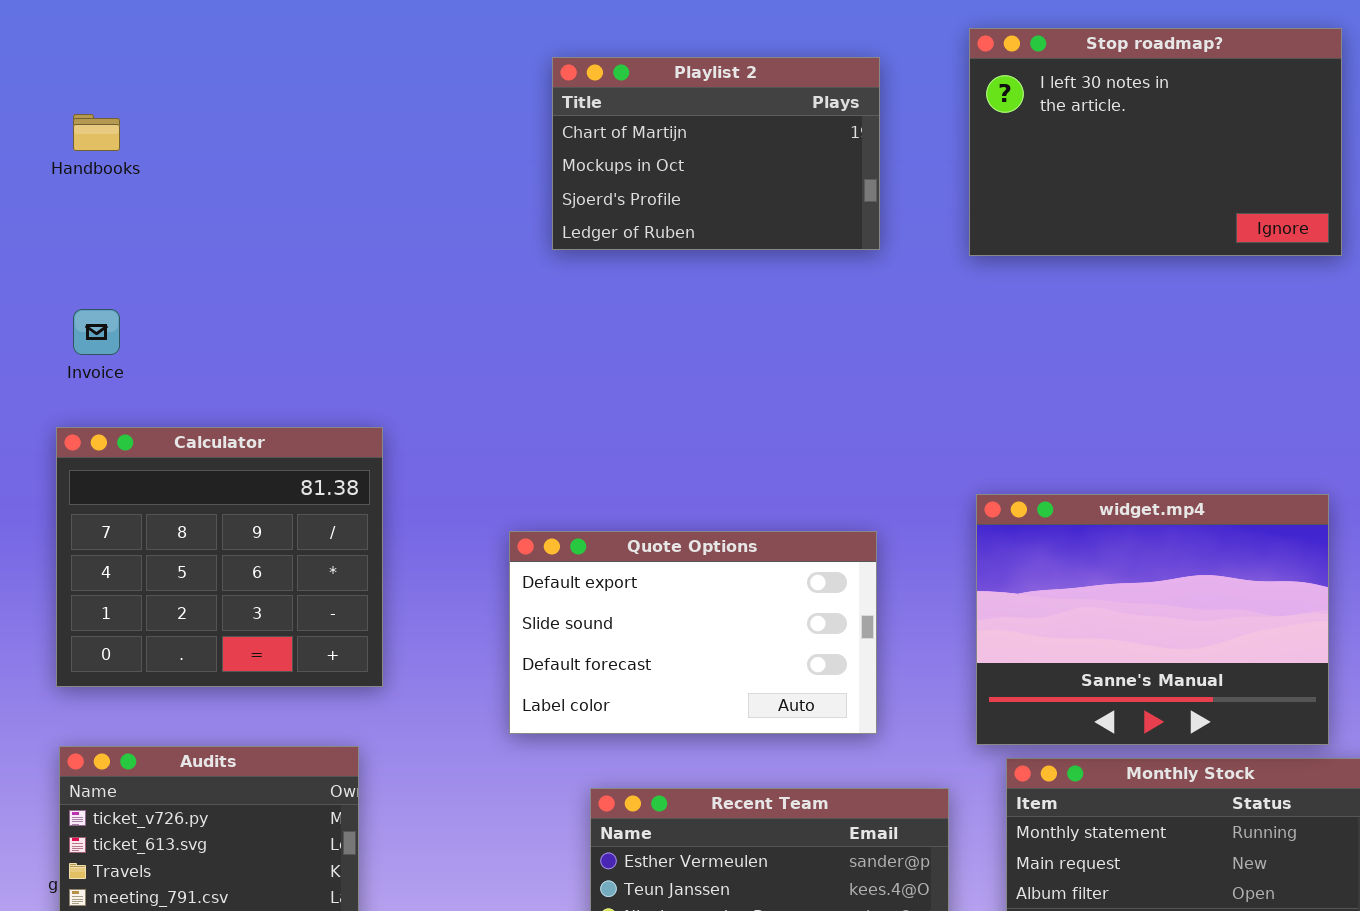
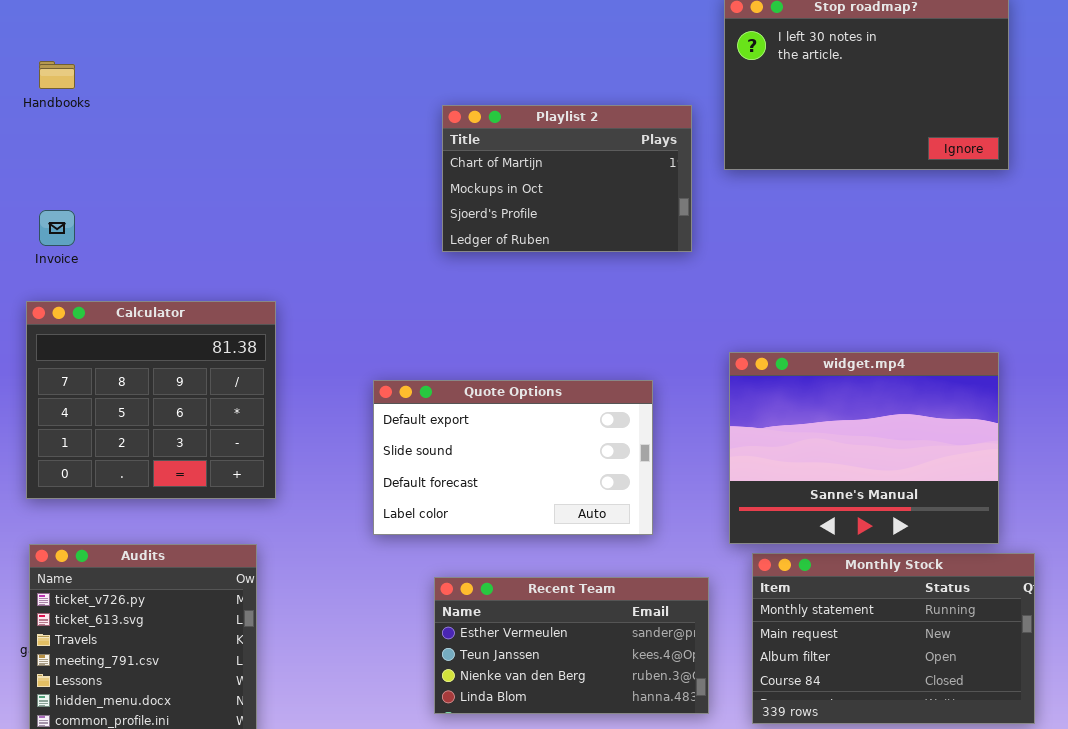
Playlist 2: [552,57,880,250] -> [442,105,692,252], moved

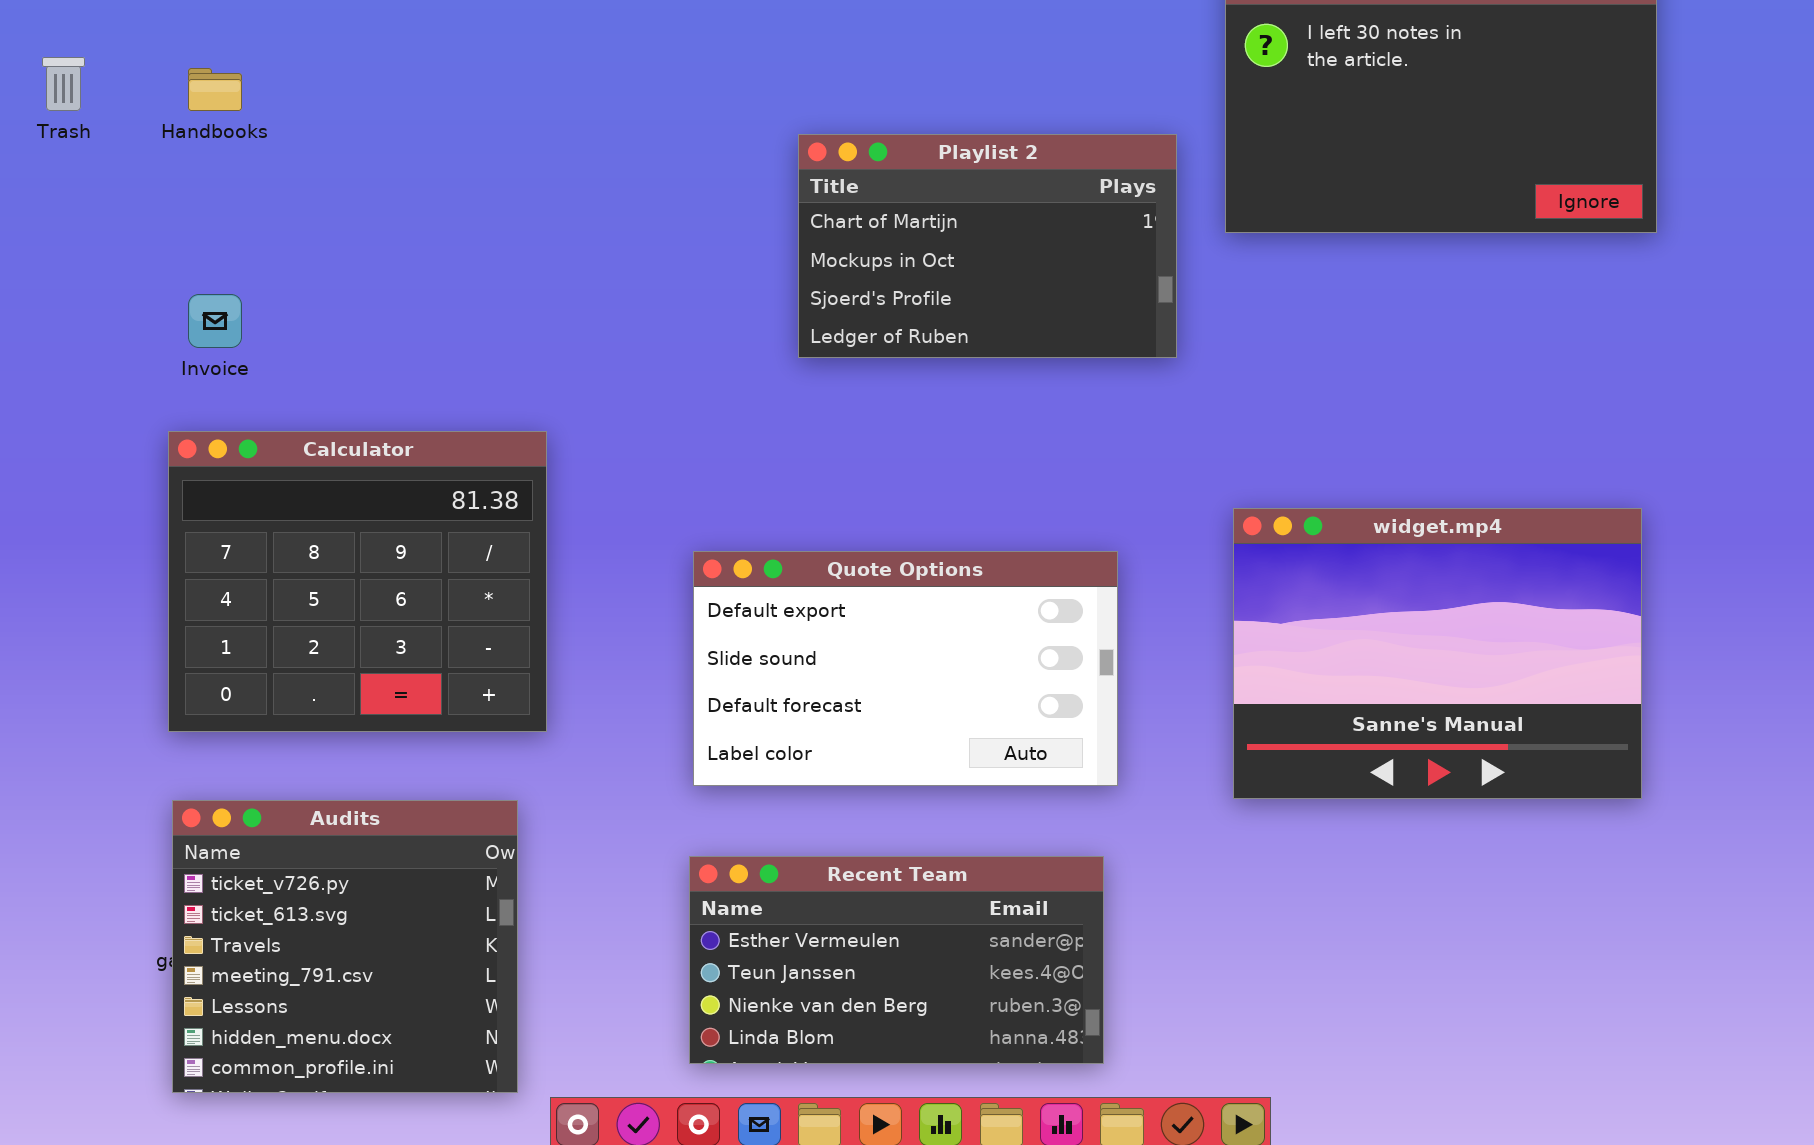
Monthly Stock: [752,553,1035,724] -> none, closed
Recent Team: [434,577,709,714] -> [689,856,1104,1064], moved

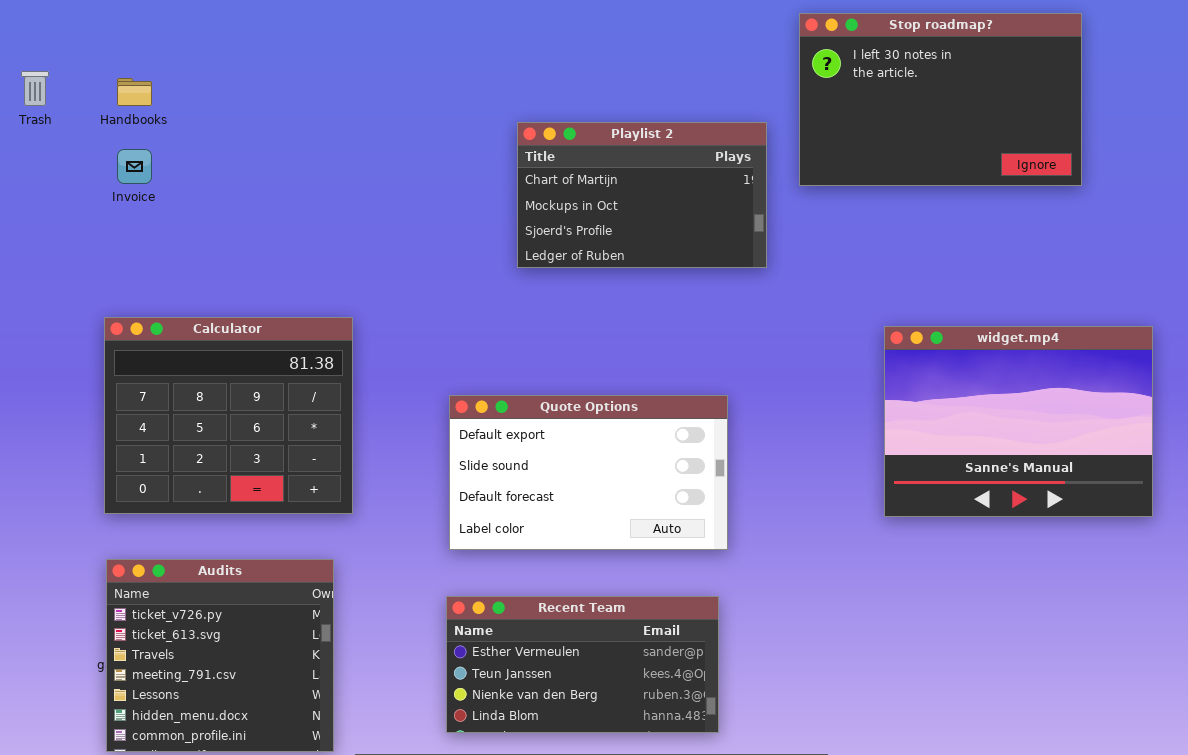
Invoice: [188,294,242,348] -> [117,149,152,184], moved
widget.mp4: [1233,508,1642,799] -> [884,326,1153,517], moved

